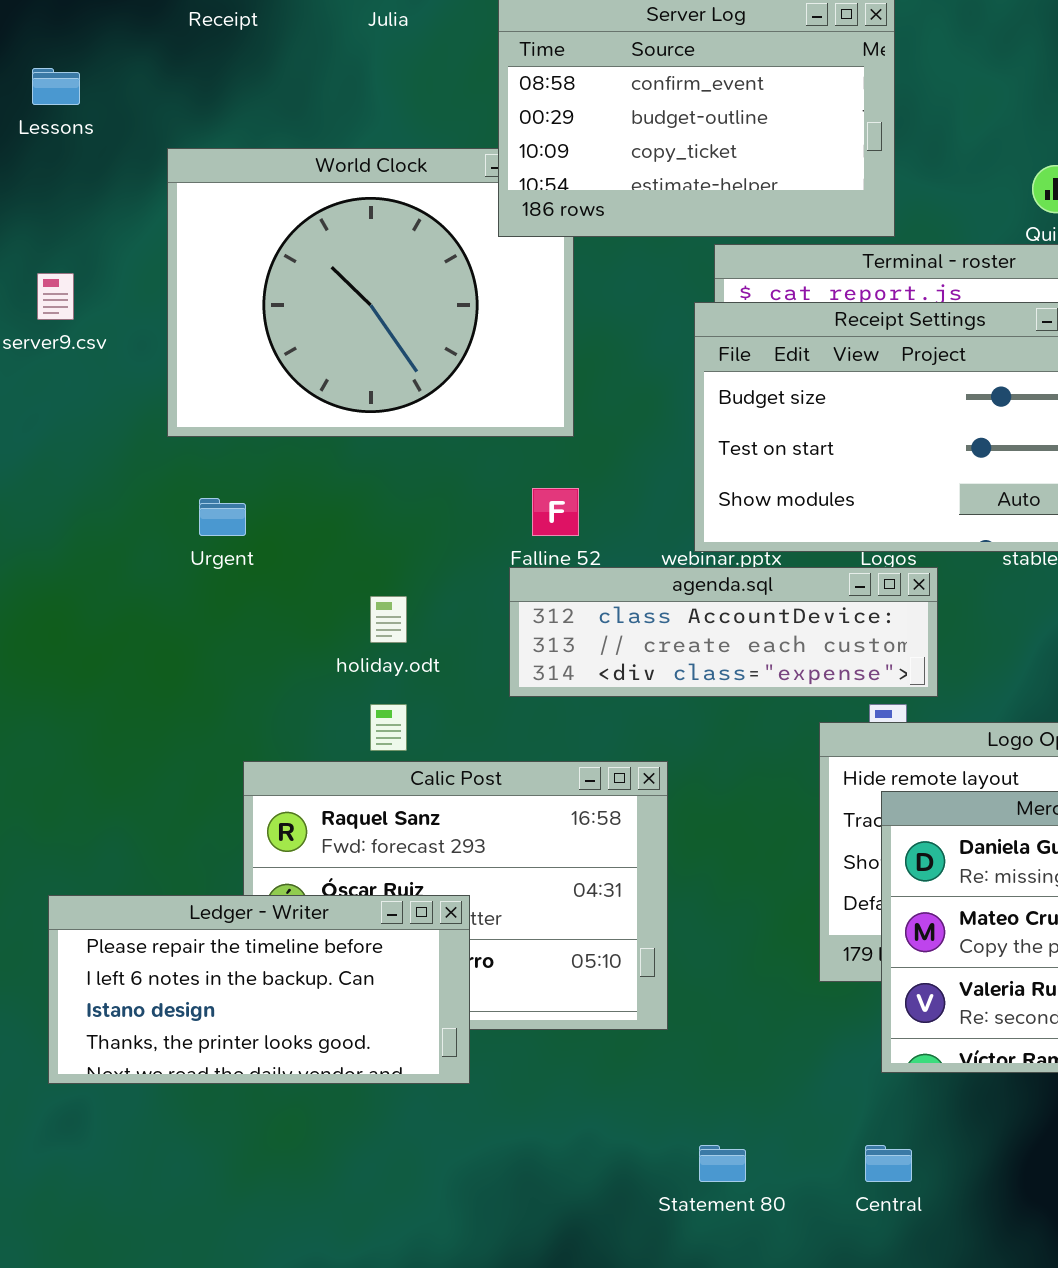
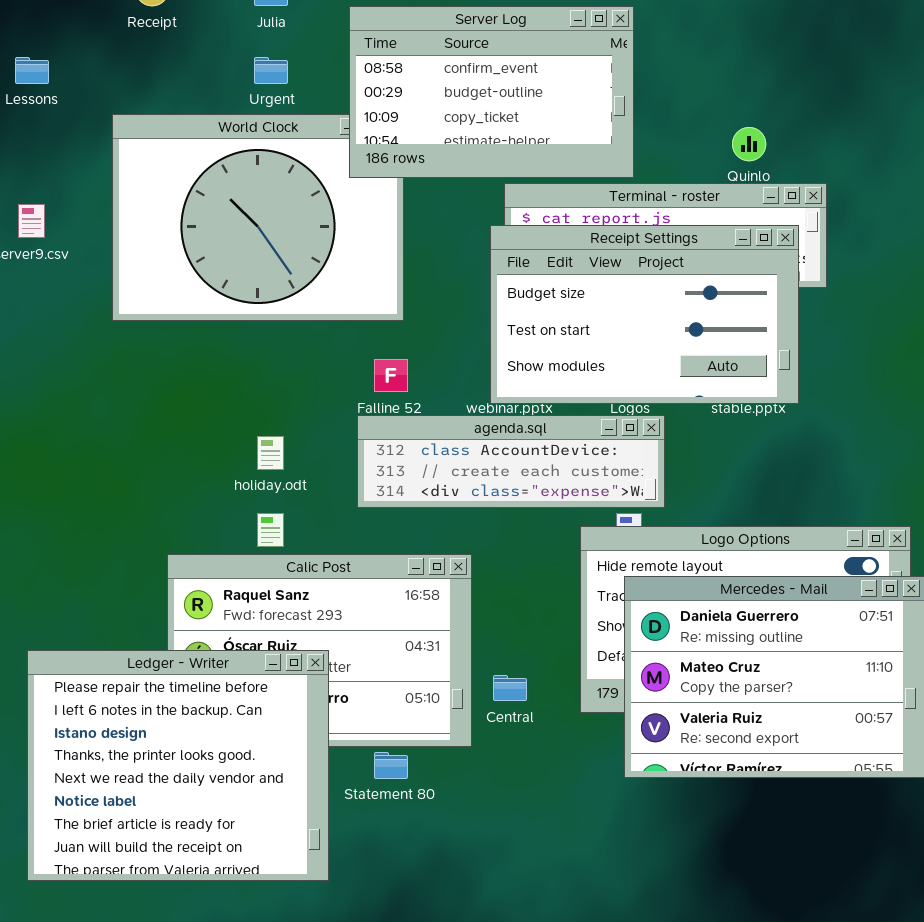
Urgent: [199,498,246,536] -> [254,57,288,84], moved
Ledger - Writer: [48,895,470,1084] -> [27,650,329,881], resized
Statement 80: [699,1145,746,1182] -> [374,752,408,779], moved
Central: [865,1145,912,1182] -> [493,675,527,701], moved

